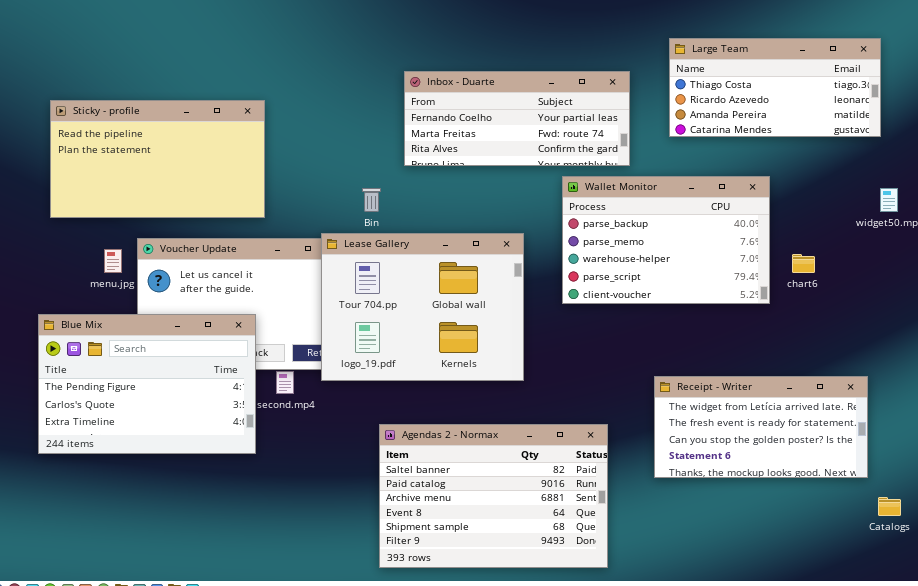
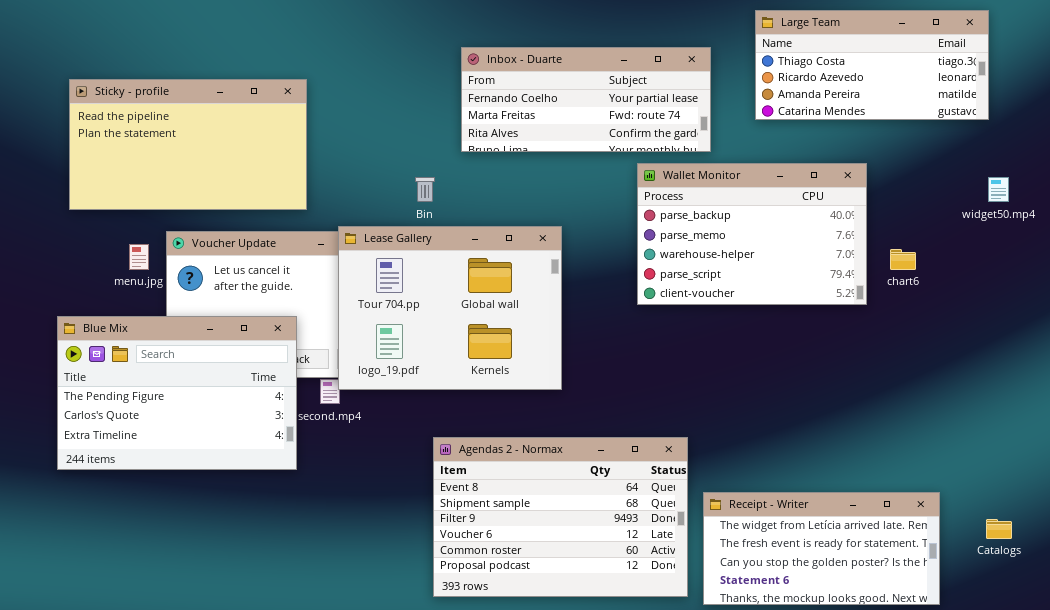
Lease Gallery: [321,233,524,381] -> [338,226,562,390], moved
Receipt - Writer: [654,376,868,478] -> [703,492,940,605], moved
Agendas 2 - Normax: [379,424,608,568] -> [433,437,688,597], scrolled down 3 rows

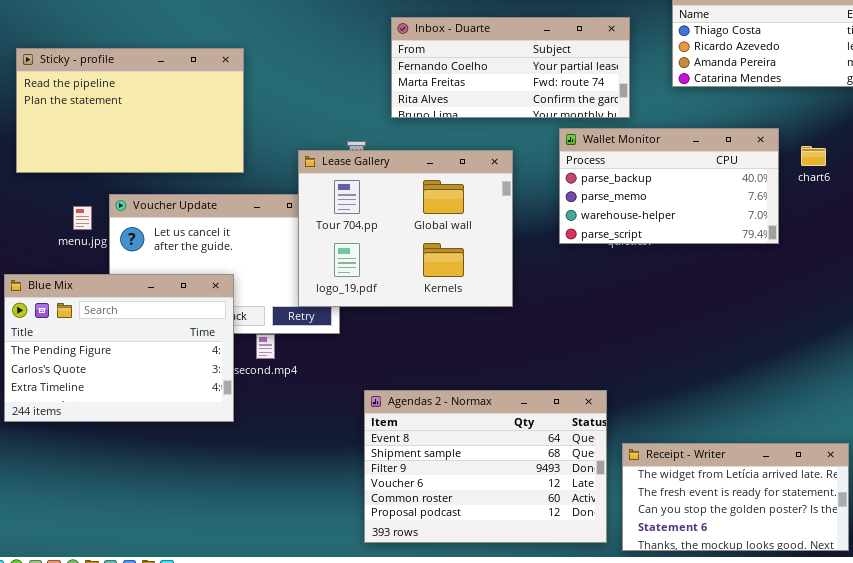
Wallet Monitor: [637,163,867,305] -> [559,128,779,244], resized
Lease Gallery: [338,226,562,390] -> [298,150,513,307], moved
chart6: [890,249,916,270] -> [801,146,826,166], moved

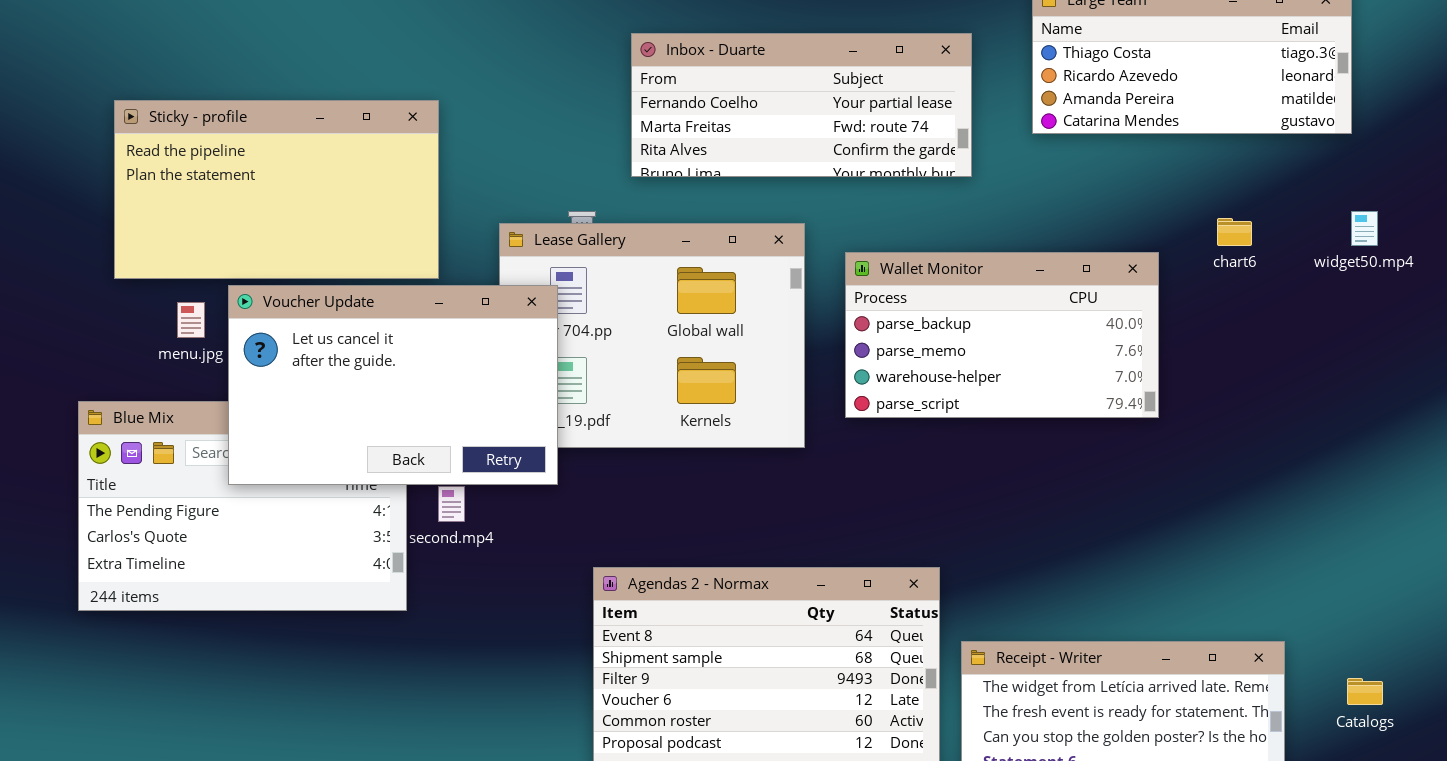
Sticky - profile: [16,48,244,173] -> [114,100,439,279], moved
Wallet Monitor: [559,128,779,244] -> [845,252,1159,418], moved
Voucher Update: [109,194,340,334] -> [228,285,558,485], raised

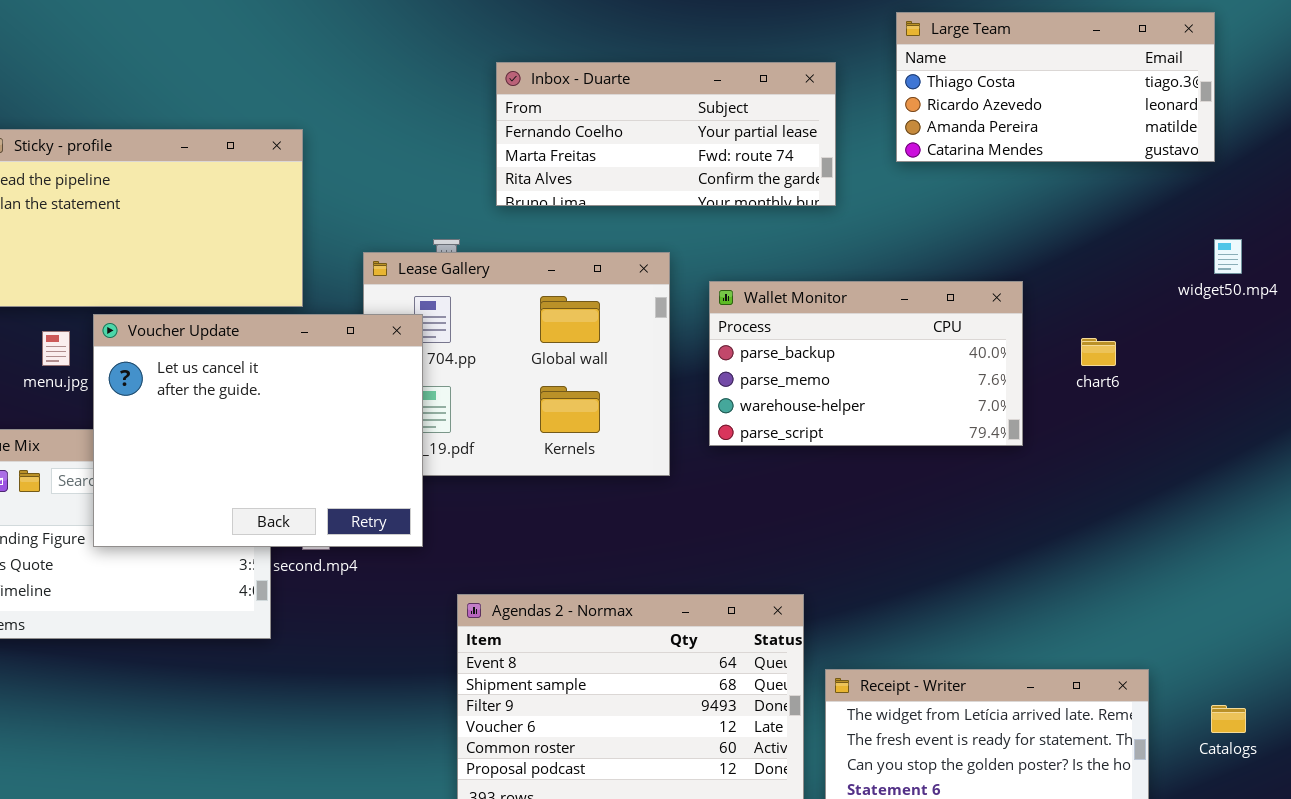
chart6: [1217,218,1252,246] -> [1081,338,1116,366], moved
Voucher Update: [228,285,558,485] -> [93,314,423,547], resized

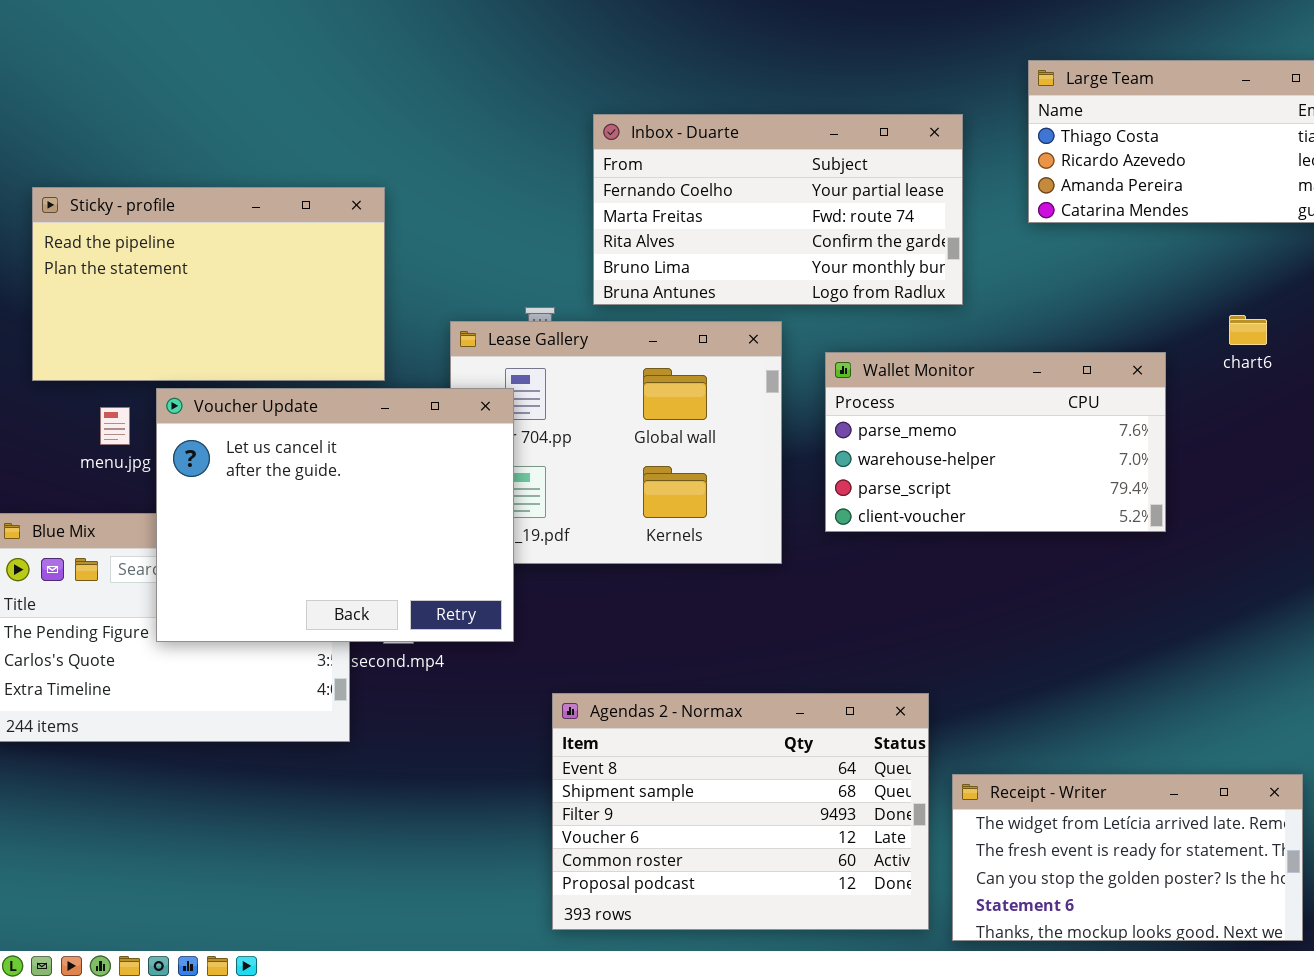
Inbox - Duarte: [496,62,836,206] -> [593,114,963,305], resized
Wallet Monitor: [709,281,1023,446] -> [825,352,1166,532], scrolled down 1 row
chart6: [1081,338,1116,366] -> [1229,315,1267,345], moved

